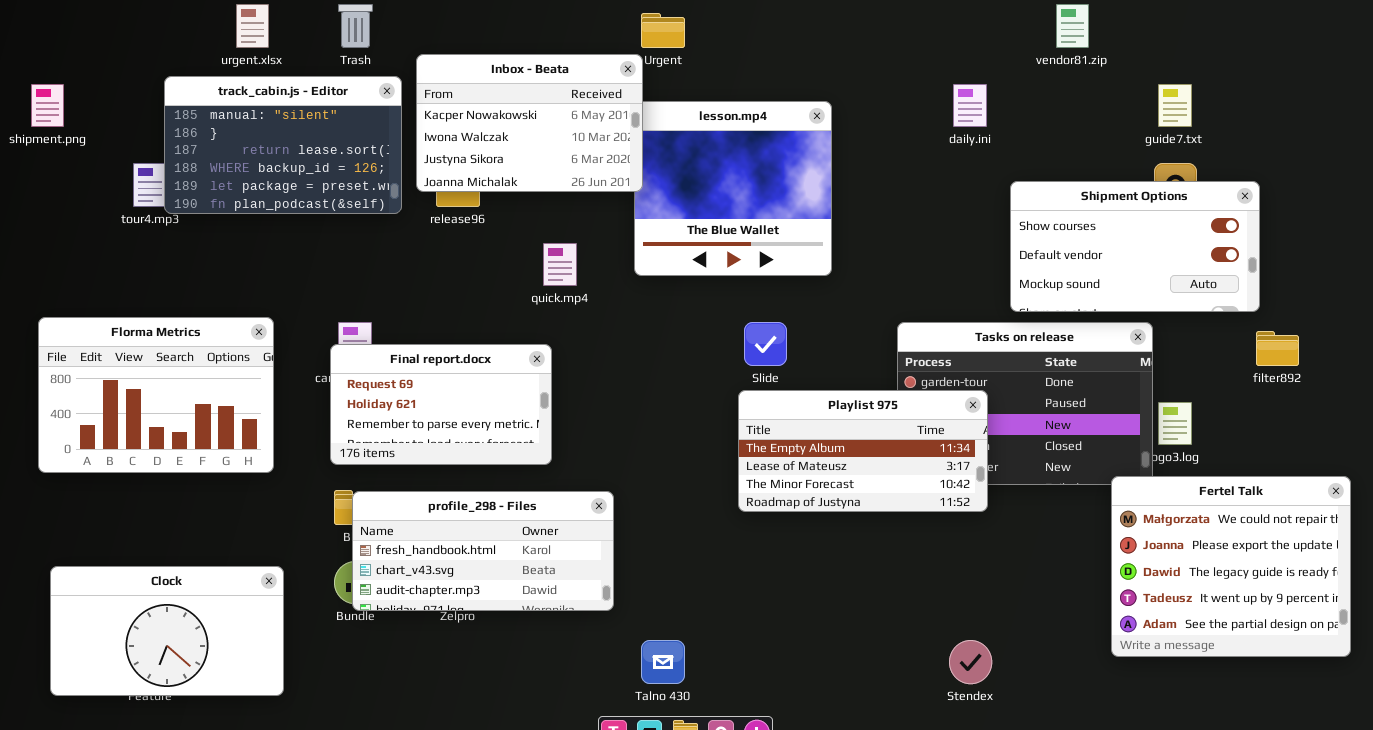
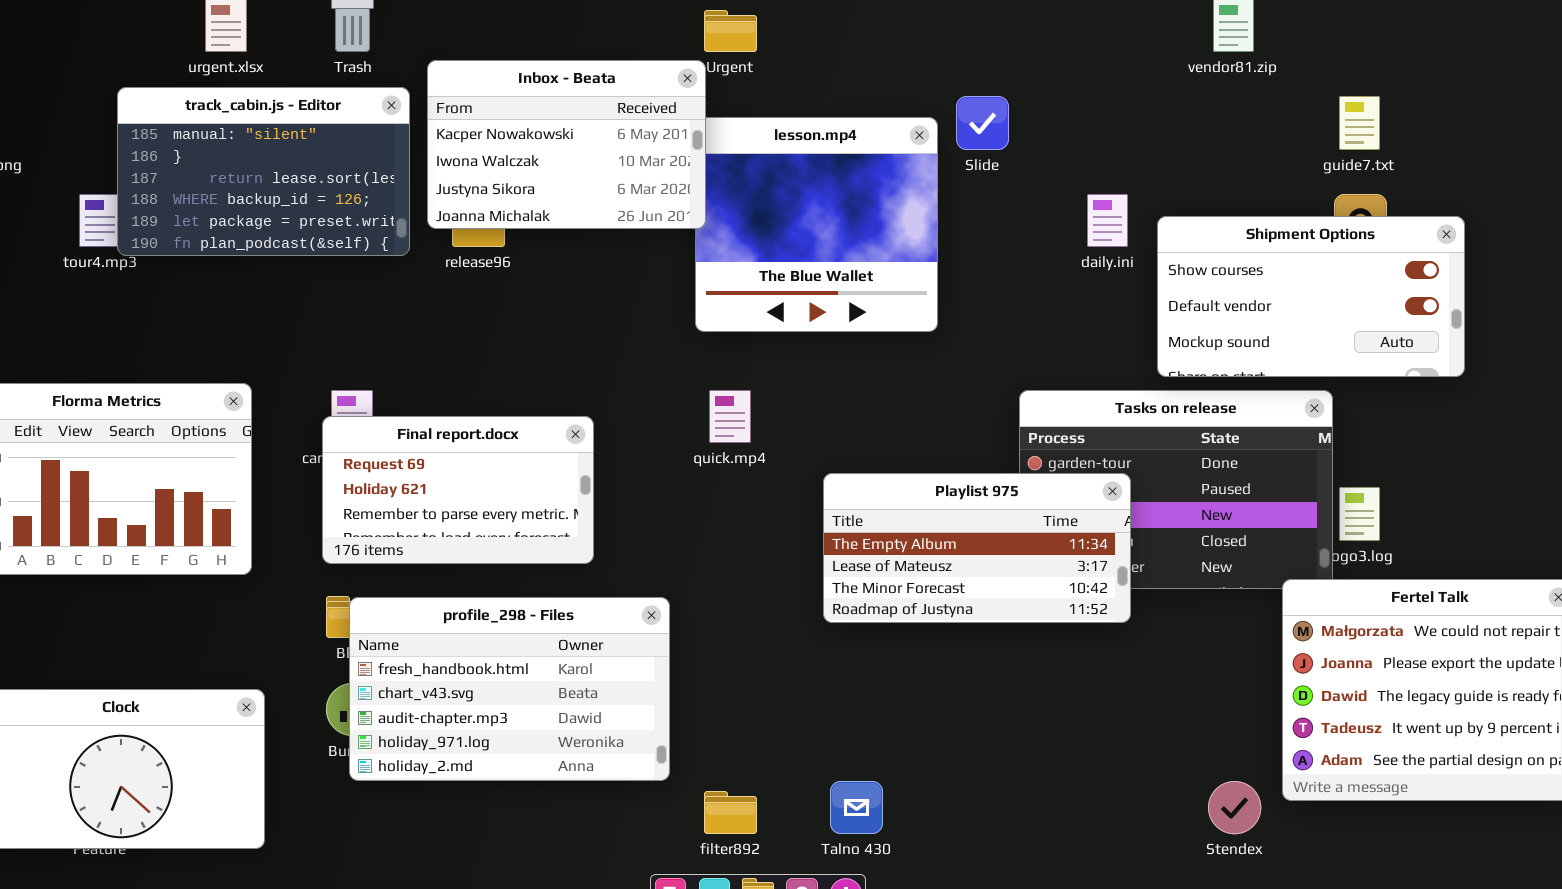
daily.ini: [953,84,987,127] -> [1087,194,1128,247], moved
quick.mp4: [543,243,577,286] -> [709,390,751,443], moved
Slide: [744,322,787,366] -> [956,96,1009,150], moved
filter892: [1256,331,1299,366] -> [704,791,757,834], moved
profile_298 - Files: [352,491,614,611] -> [349,597,670,781], resized
Talno 430: [641,640,685,684] -> [830,781,883,834], moved
Stendex: [949,640,992,684] -> [1208,781,1261,834], moved

